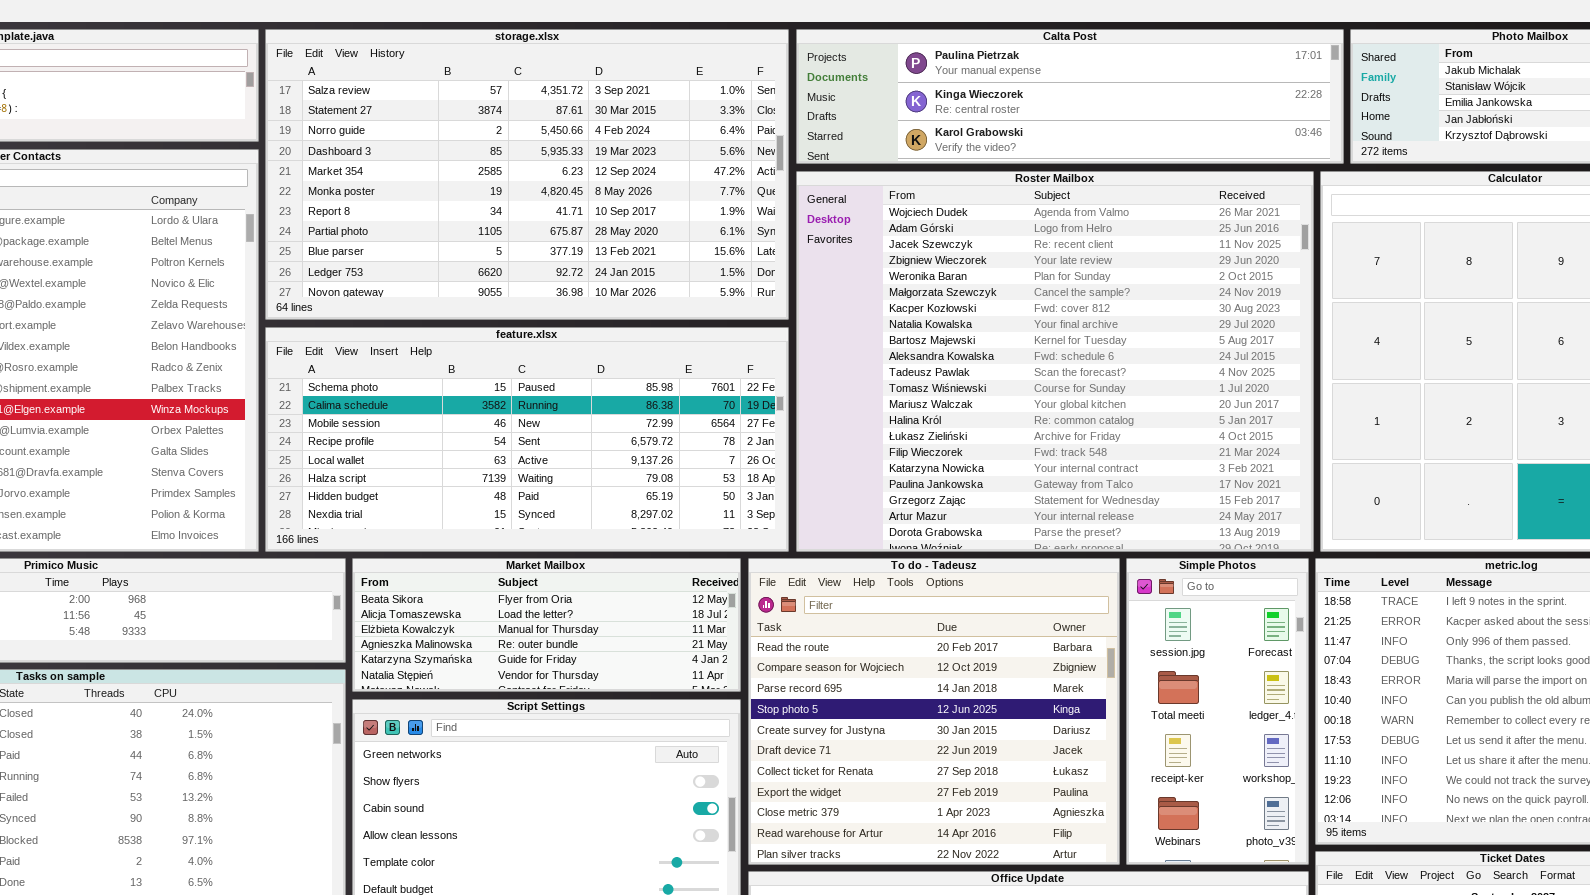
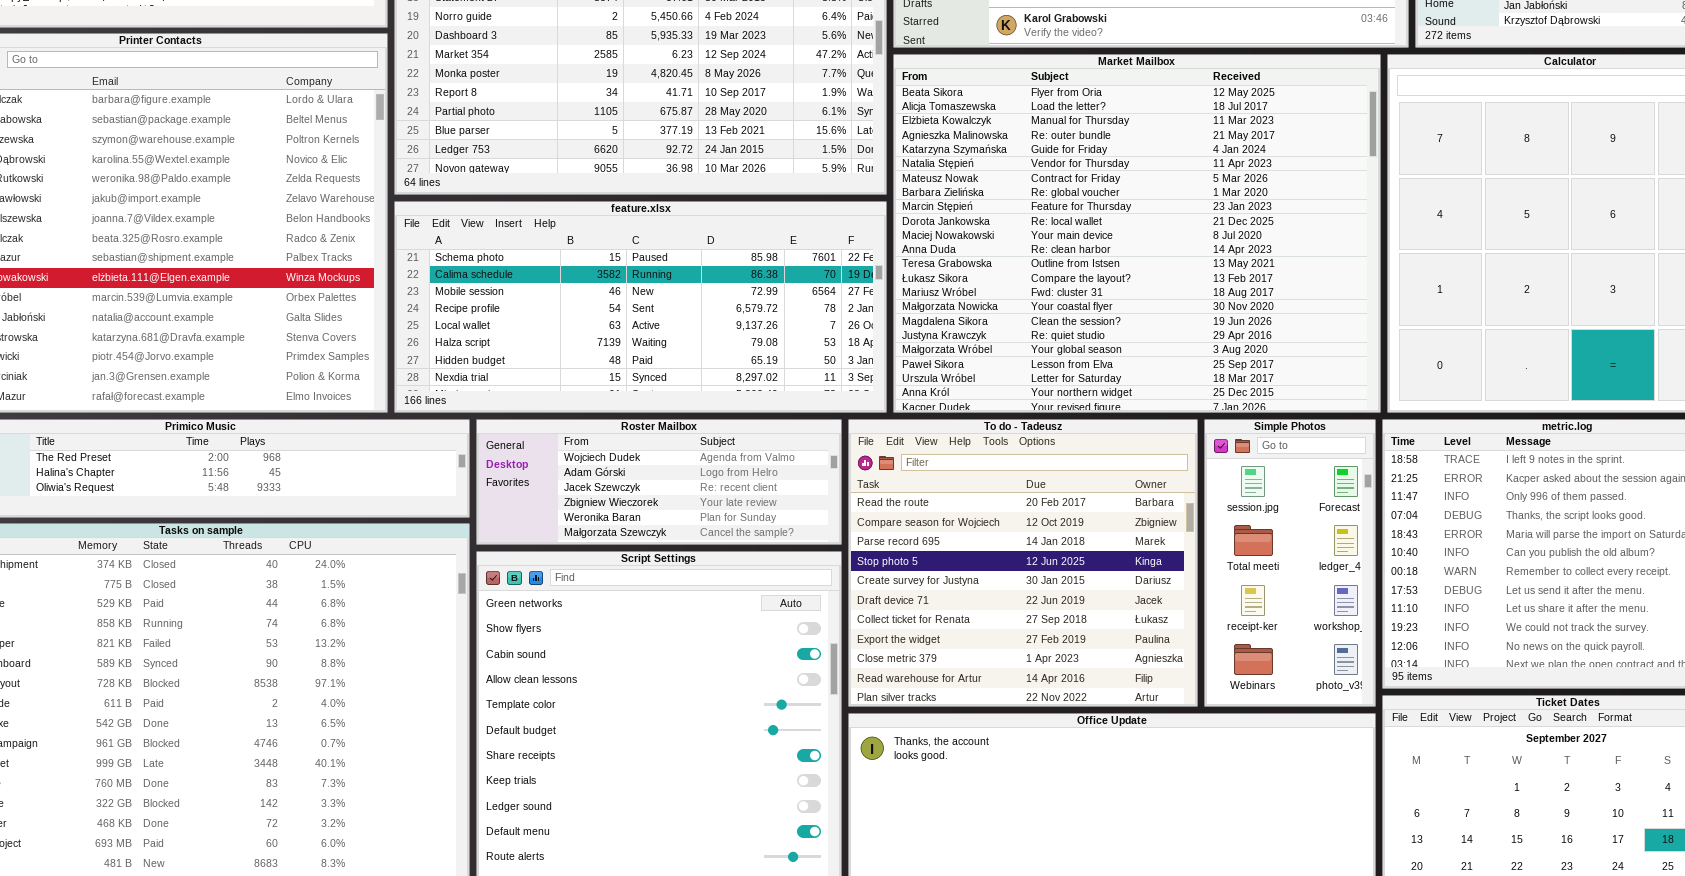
Roster Mailbox: [796,171,1314,552] -> [476,419,842,545], moved, resized
Market Mailbox: [352,558,741,692] -> [893,54,1381,413], moved, resized

